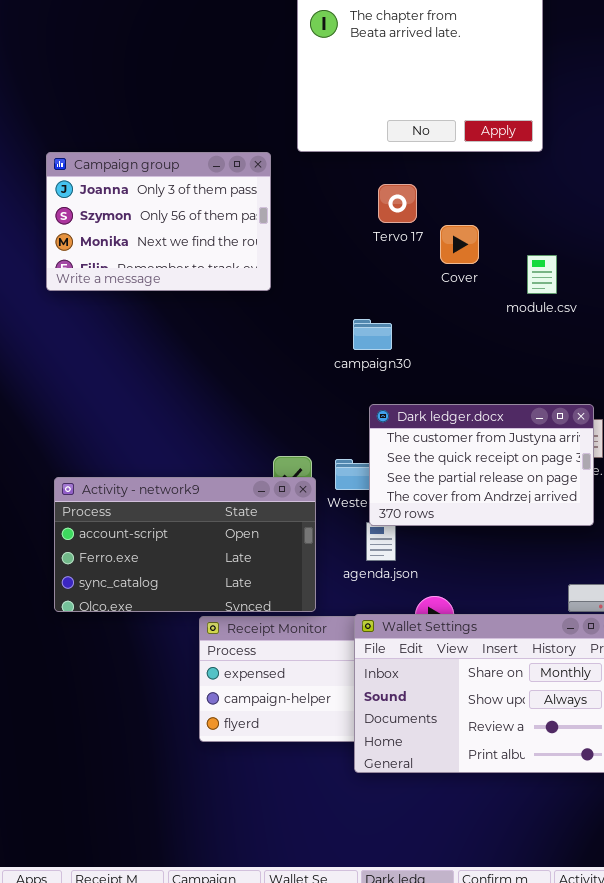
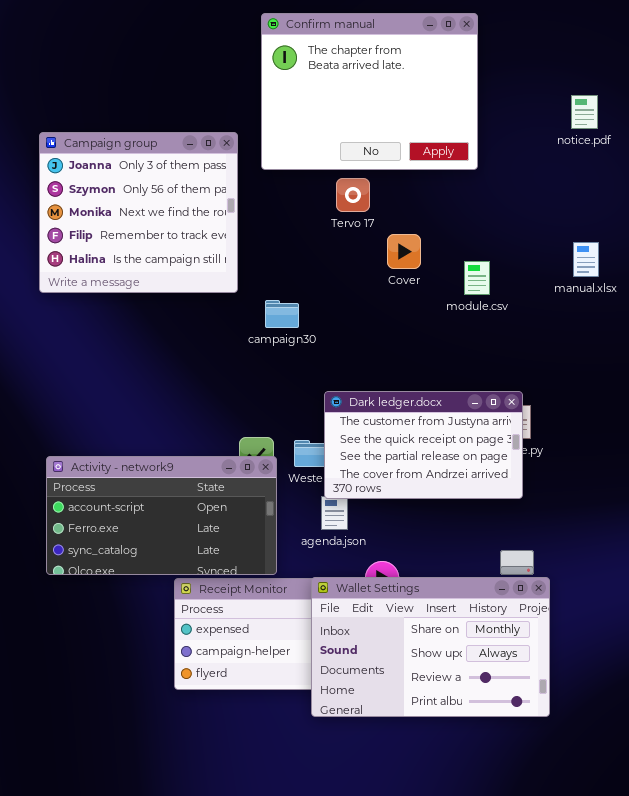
Campaign group: [46,152,271,291] -> [39,132,238,293], resized
Tervo 17: [378,184,417,223] -> [336,178,370,212], moved
campaign30: [353,319,392,350] -> [265,300,299,328], moved

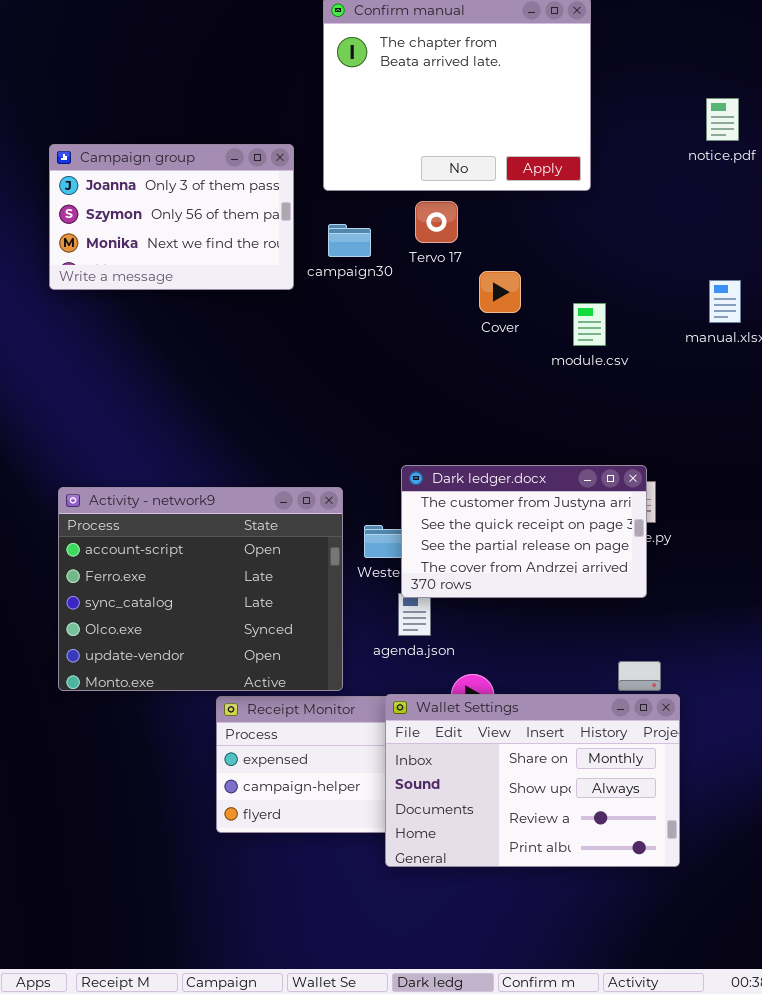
Campaign group: [39,132,238,293] -> [49,144,294,290], resized
campaign30: [265,300,299,328] -> [328,224,371,257], moved
Activity - network9: [46,456,277,575] -> [58,487,343,691], resized

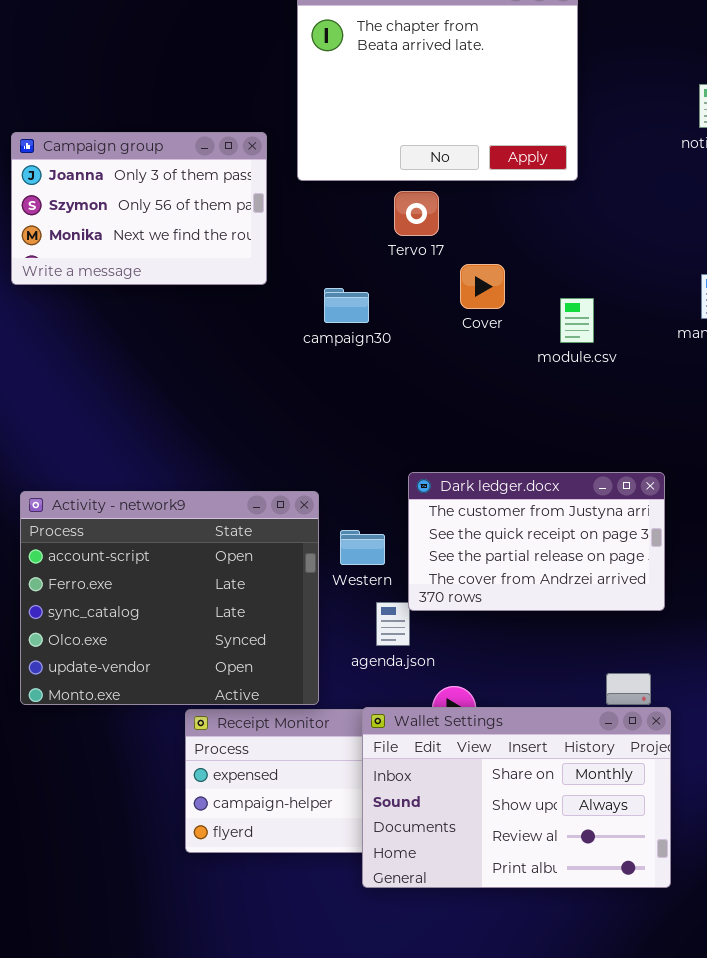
campaign30: [328,224,371,257] -> [324,288,369,323], moved
Dark ledger.docx: [401,465,647,598] -> [408,472,665,611], moved

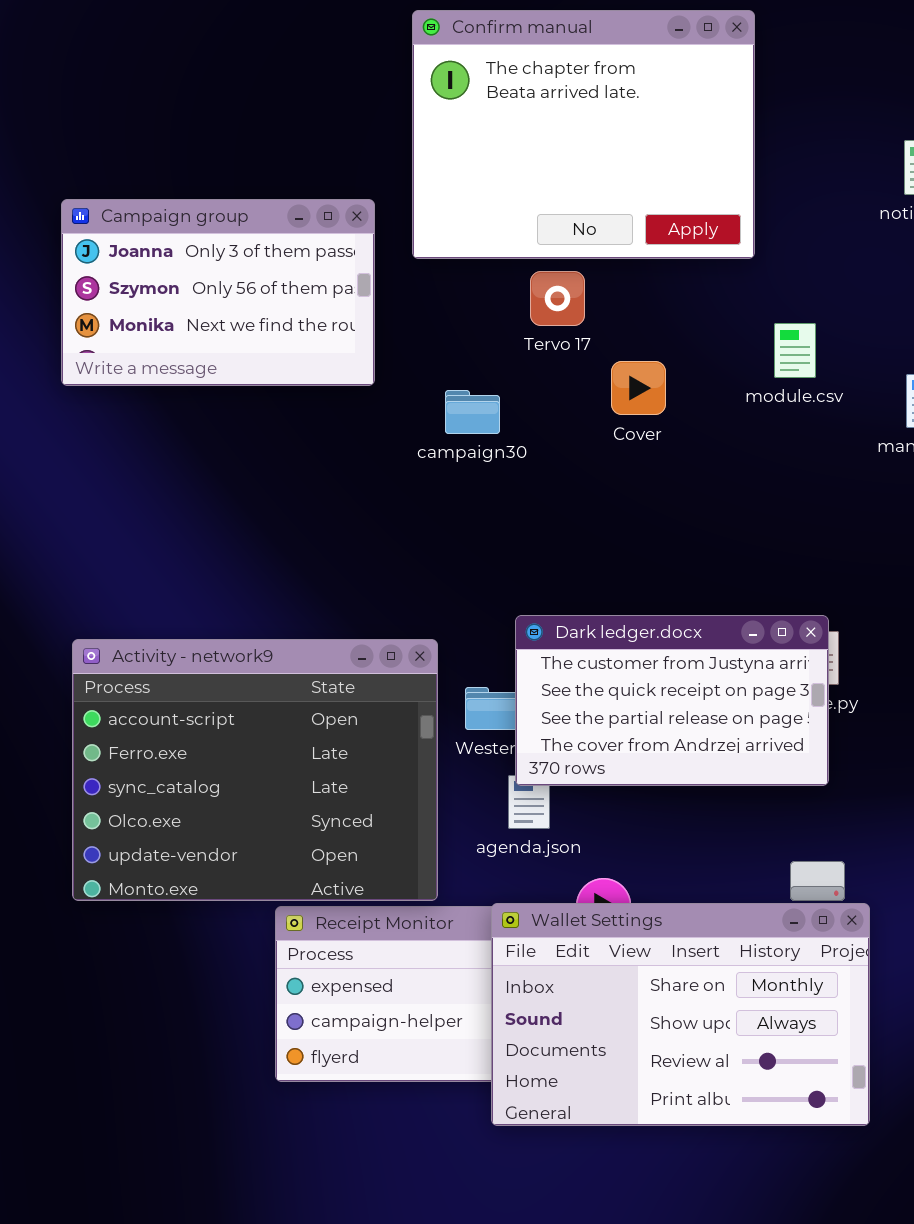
module.csv: [560,298,594,343] -> [774,323,816,378], moved
Dark ledger.docx: [408,472,665,611] -> [515,615,829,786], moved

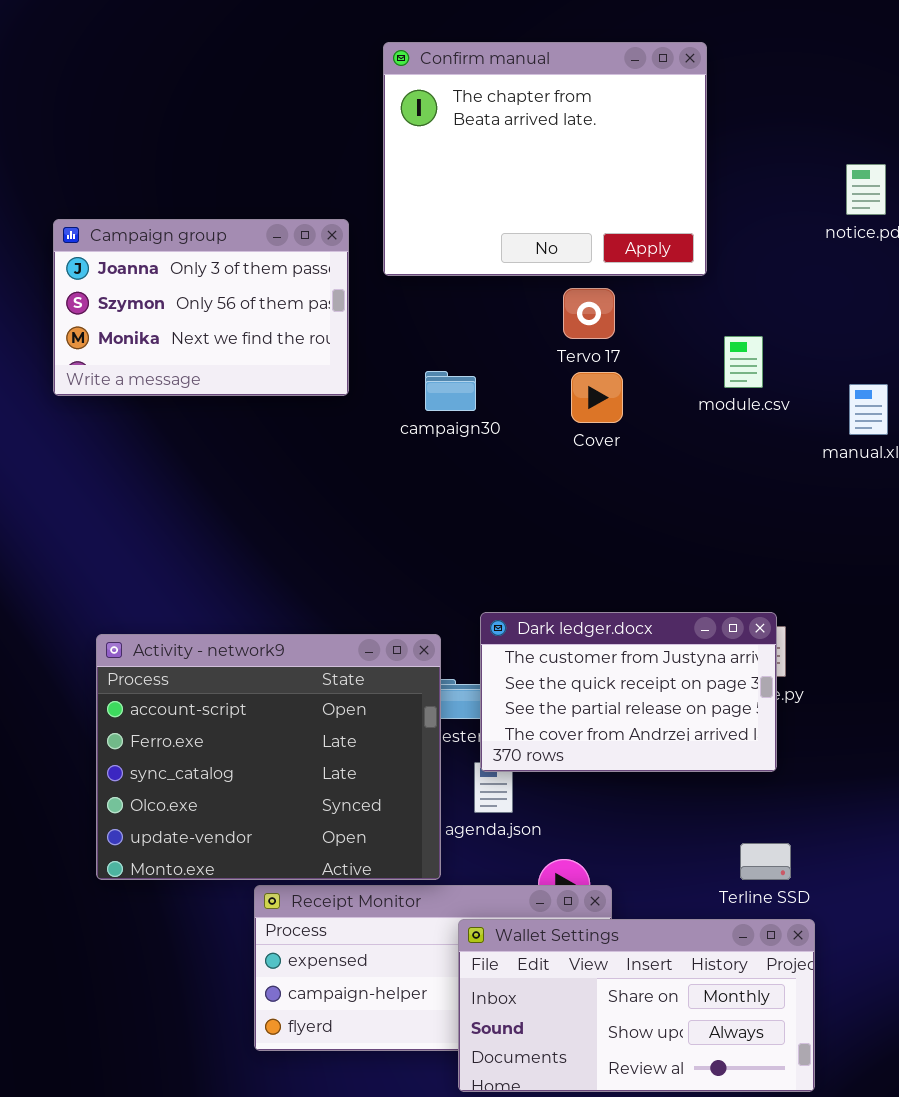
Tervo 17: [530,271,585,326] -> [563,288,615,339], moved
campaign30: [445,390,500,434] -> [425,371,476,411], moved
Activity - network9: [72,639,438,901] -> [96,634,441,880], moved
Wallet Settings: [491,903,870,1126] -> [458,919,815,1092], resized

